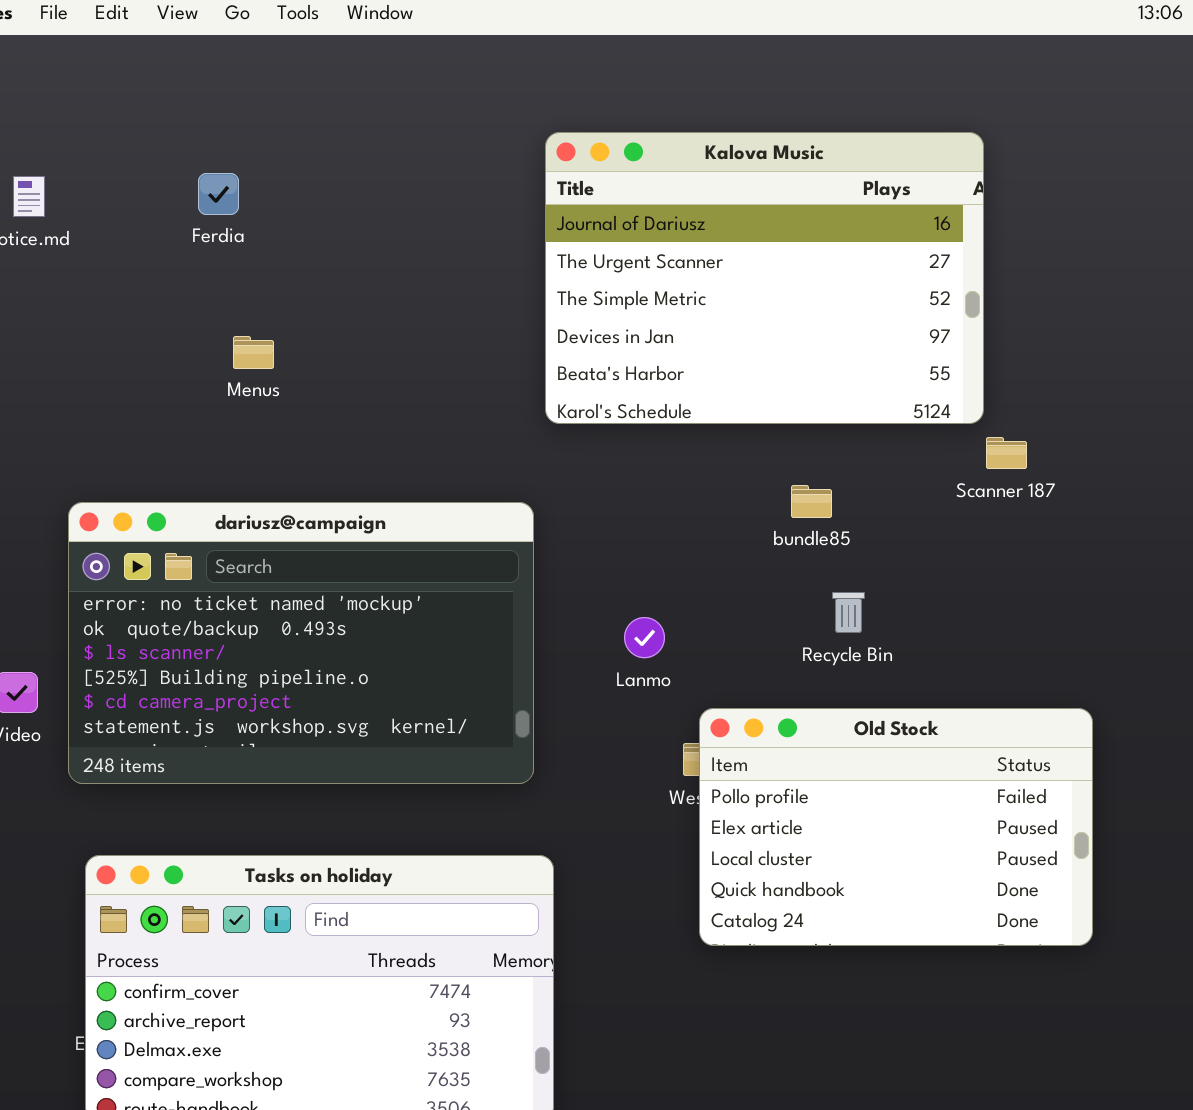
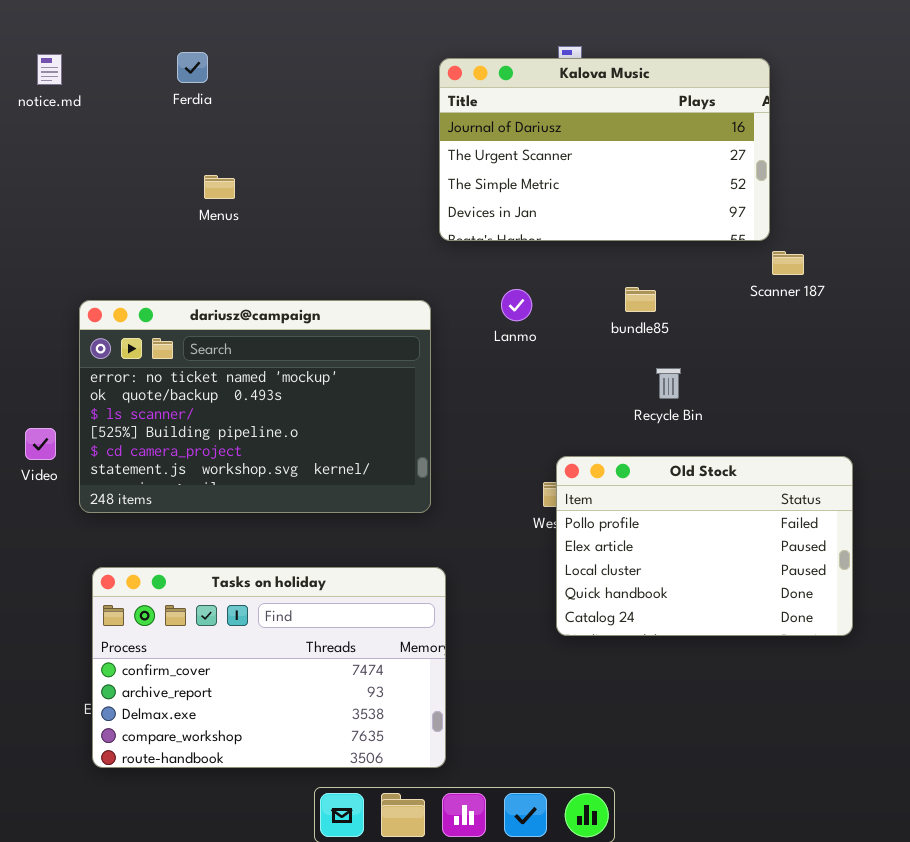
Kalova Music: [545,132,984,424] -> [439,58,770,241], resized
Lanmo: [624,617,665,658] -> [501,289,532,321], moved

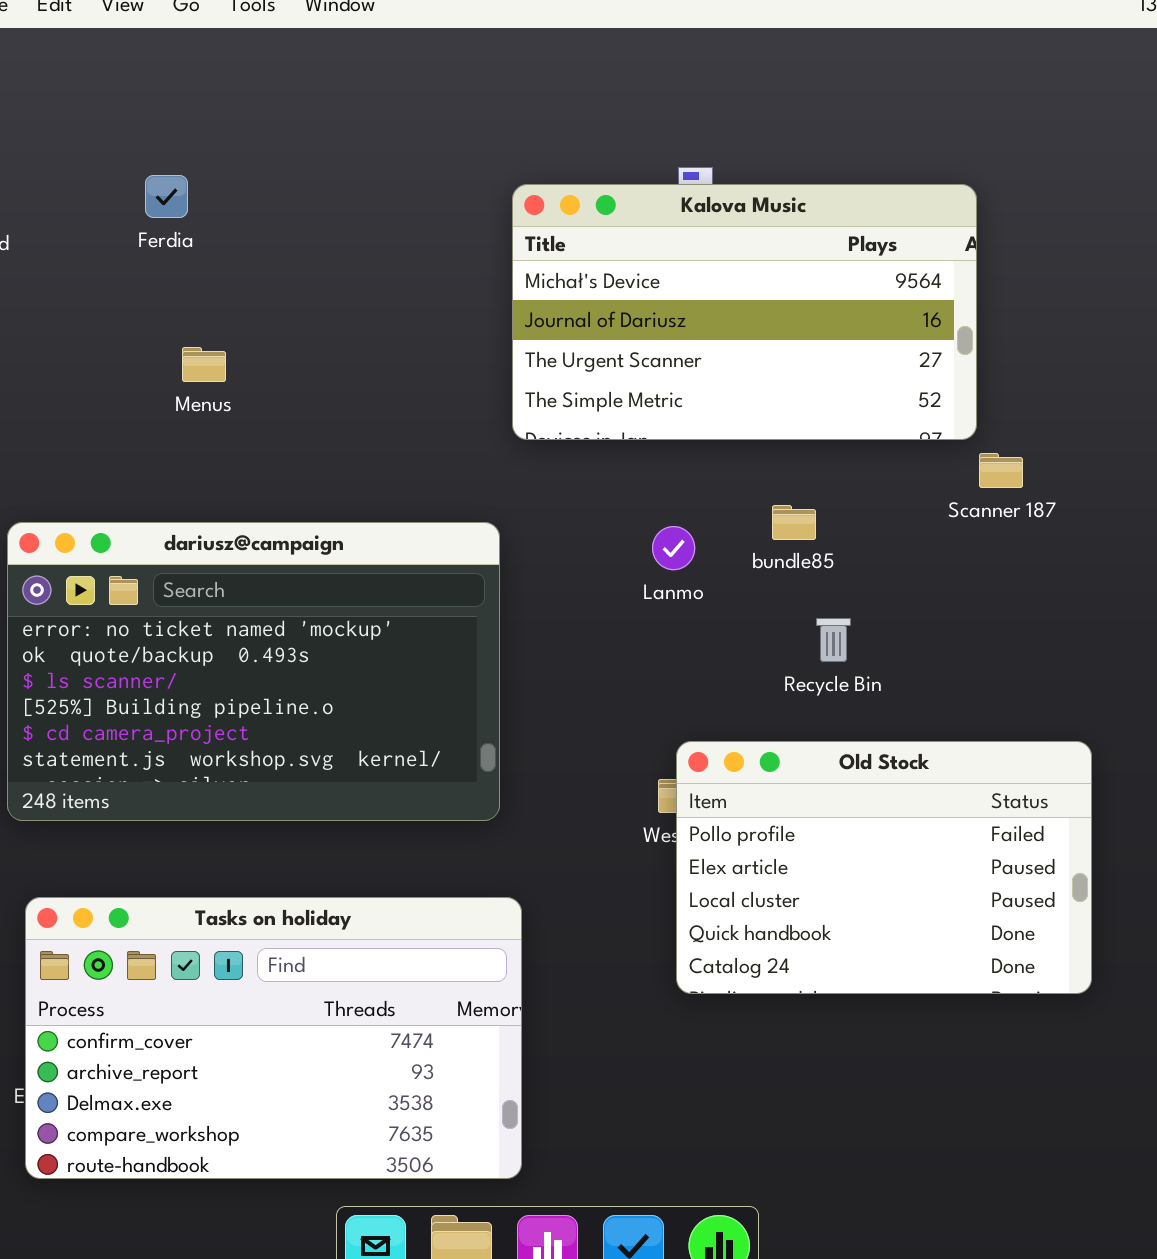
Kalova Music: [439,58,770,241] -> [512,184,977,440], scrolled up 1 row
Lanmo: [501,289,532,321] -> [652,526,695,570], moved

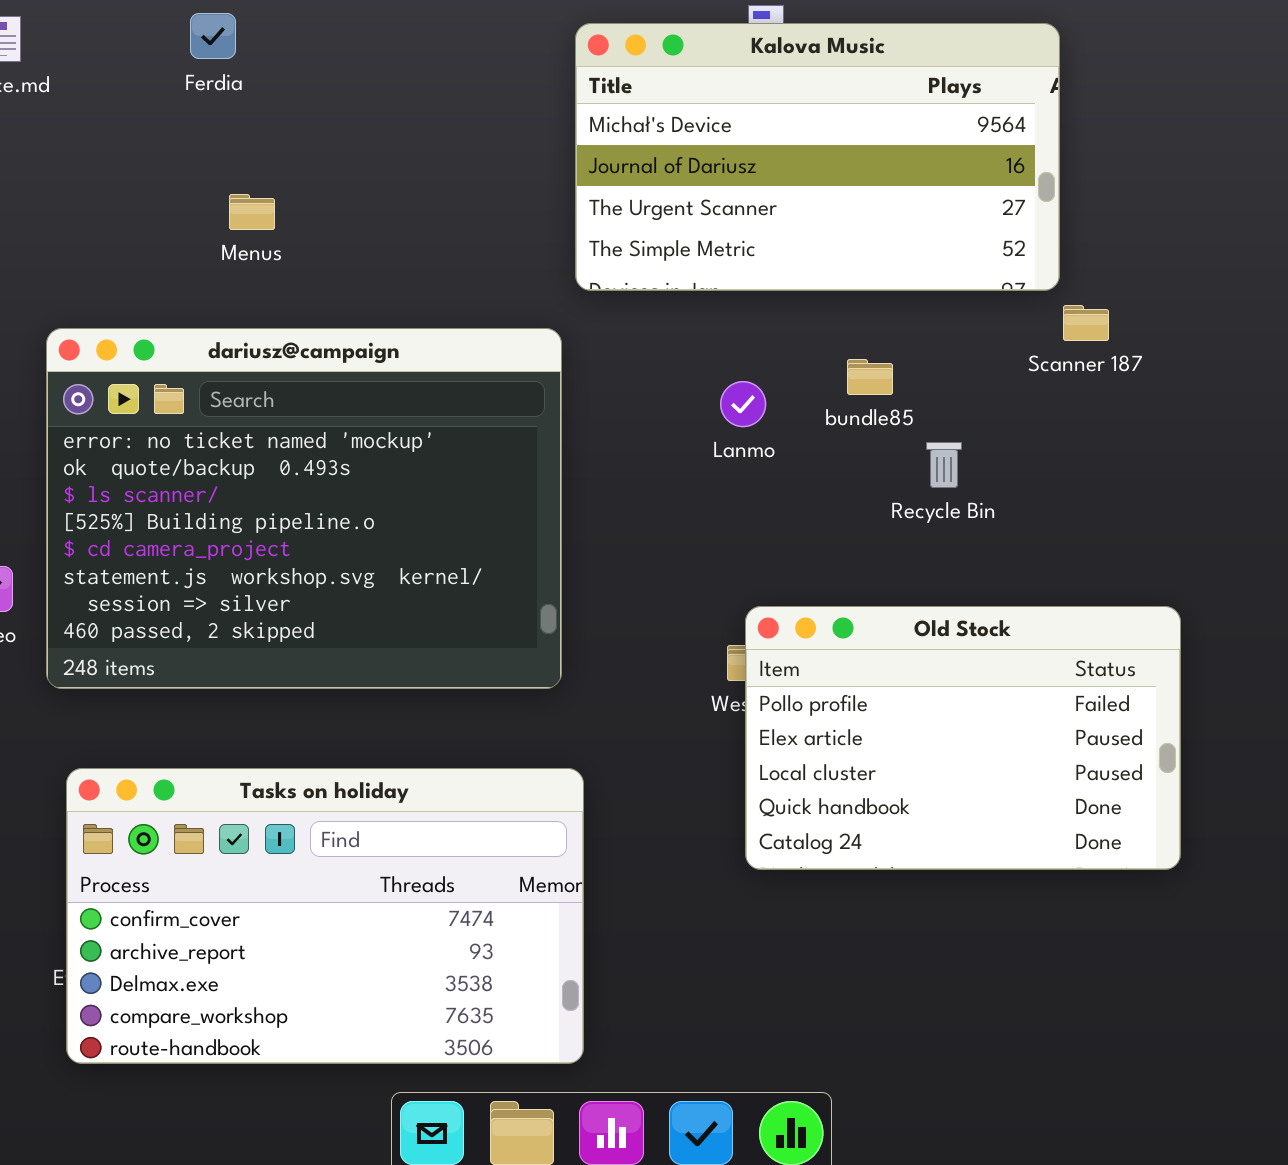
dariusz@campaign: [7,522,500,821] -> [46,328,562,689], resized
Recycle Bin: [816,618,851,662] -> [926,442,962,488], moved

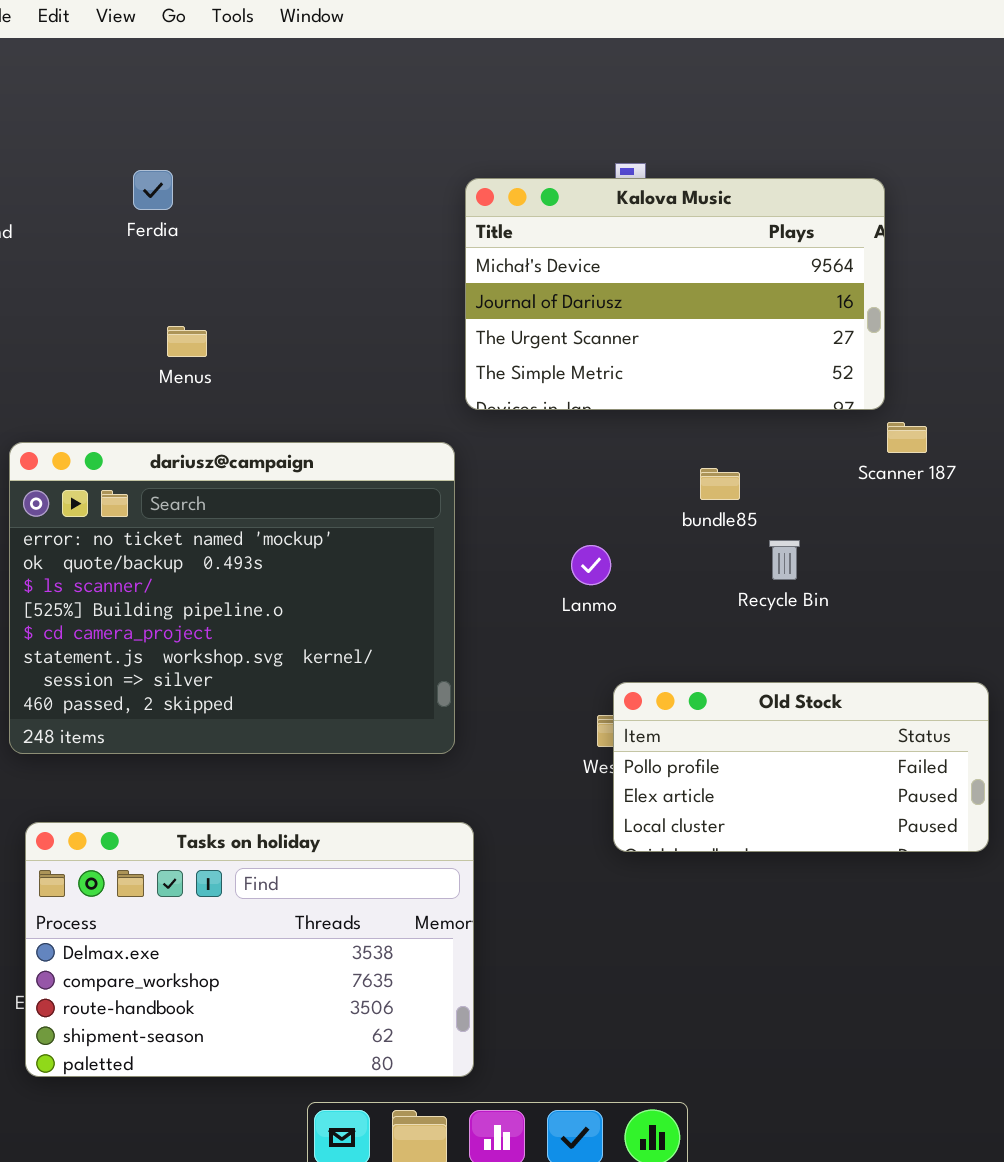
Lanmo: [720,381,766,427] -> [571,545,611,585], moved
Old Stock: [745,606,1181,870] -> [613,682,989,852], resized
Tasks on holiday: [66,768,584,1064] -> [25,822,474,1077], scrolled down 2 rows

